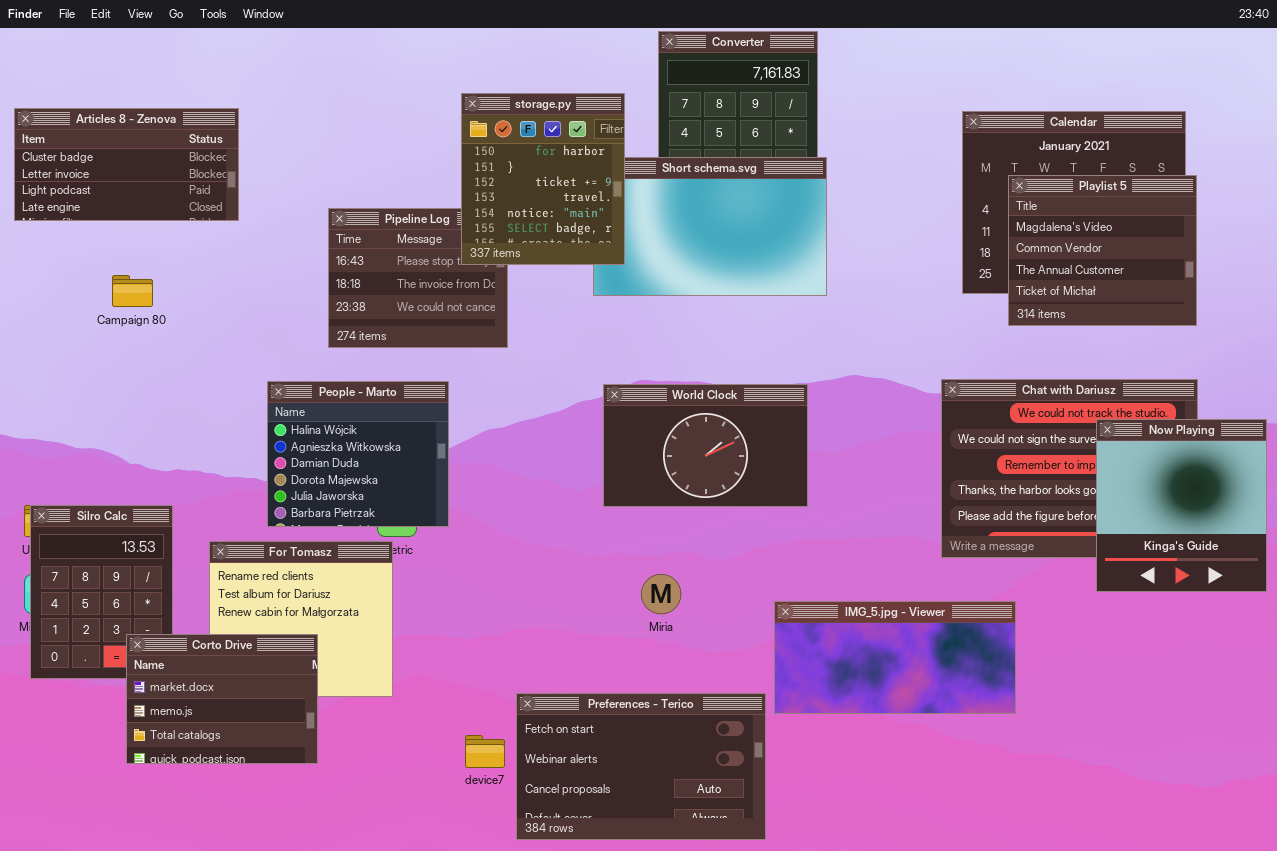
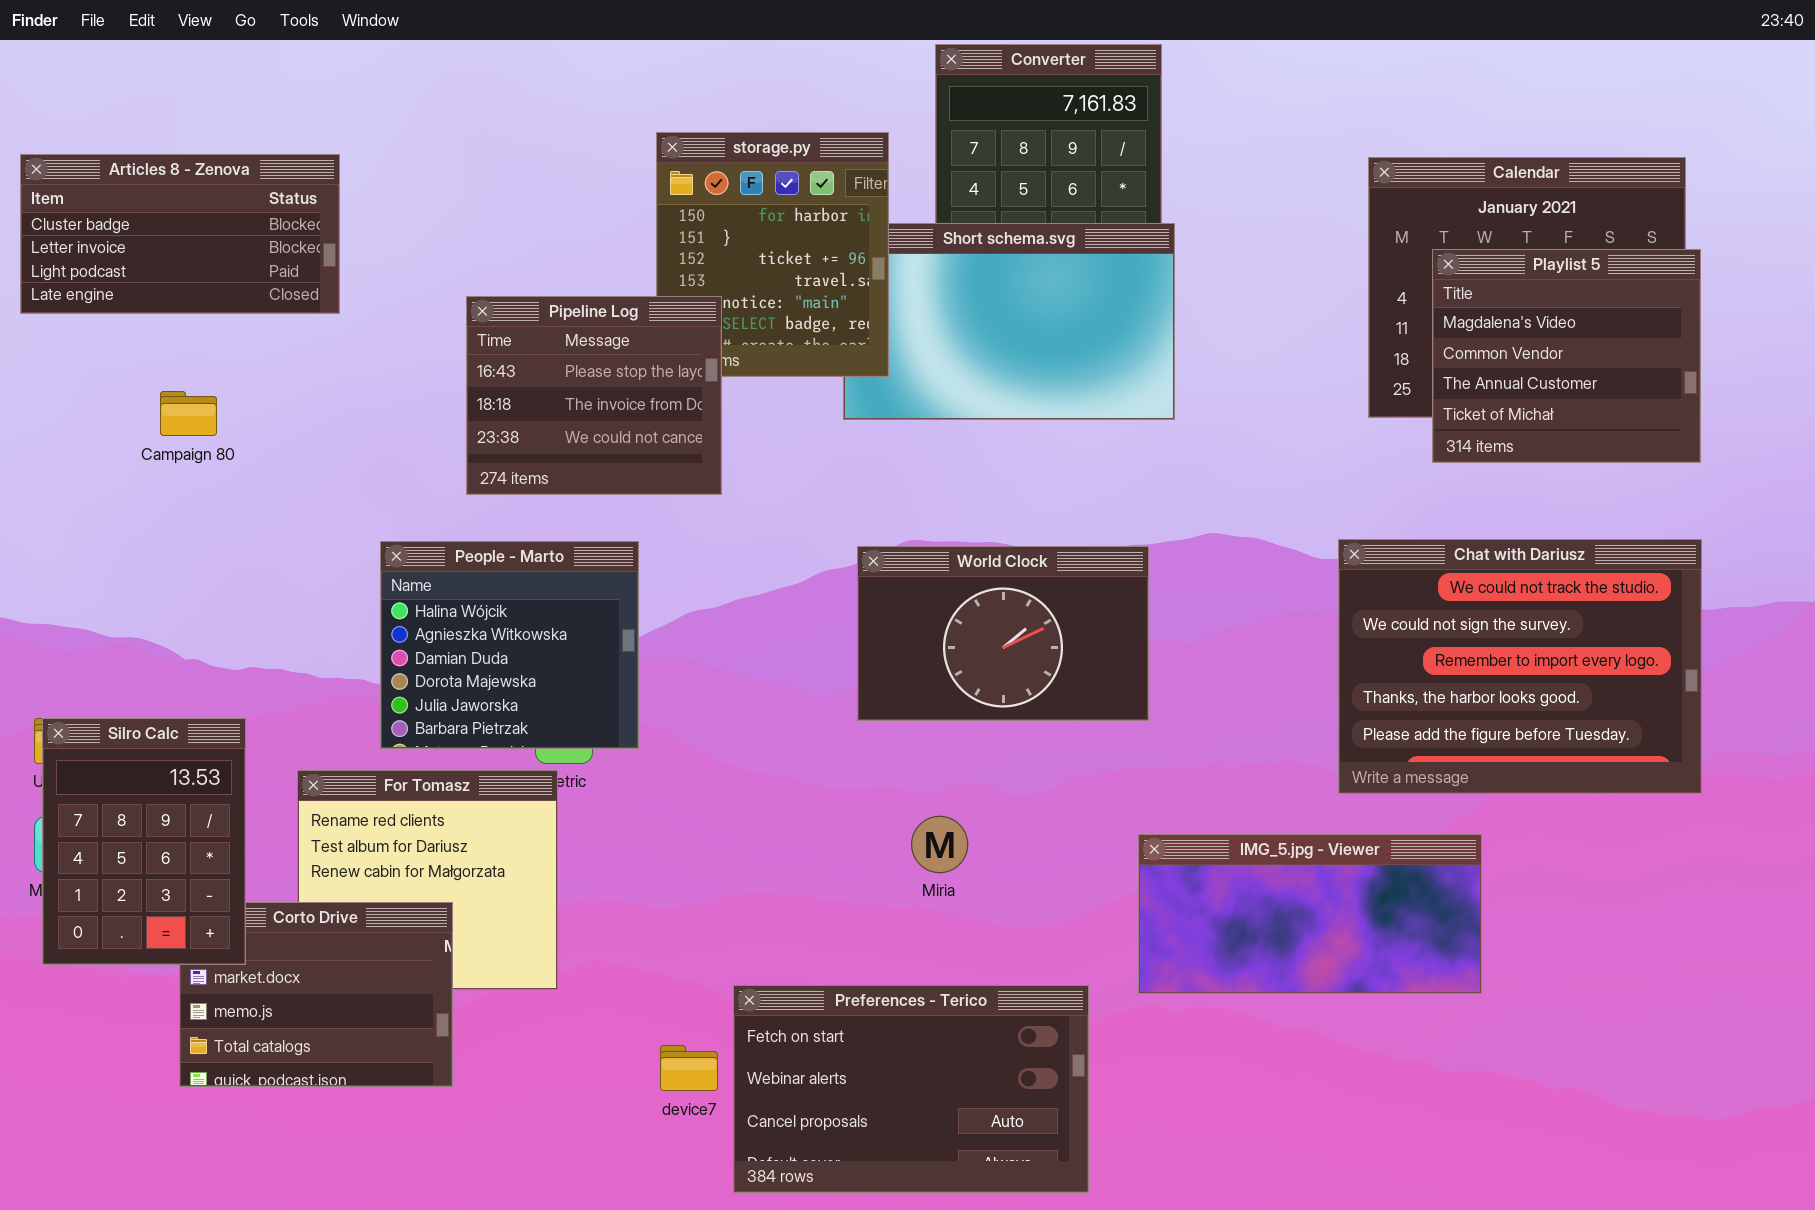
Pipeline Log: [328,208,508,348] -> [466,296,722,495], raised
Now Playing: [1096,419,1267,592] -> none, closed
Silro Calc: [30,505,173,679] -> [42,718,246,965], raised
IMG_5.jpg - Viewer: [774,601,1016,714] -> [1138,834,1482,994], moved

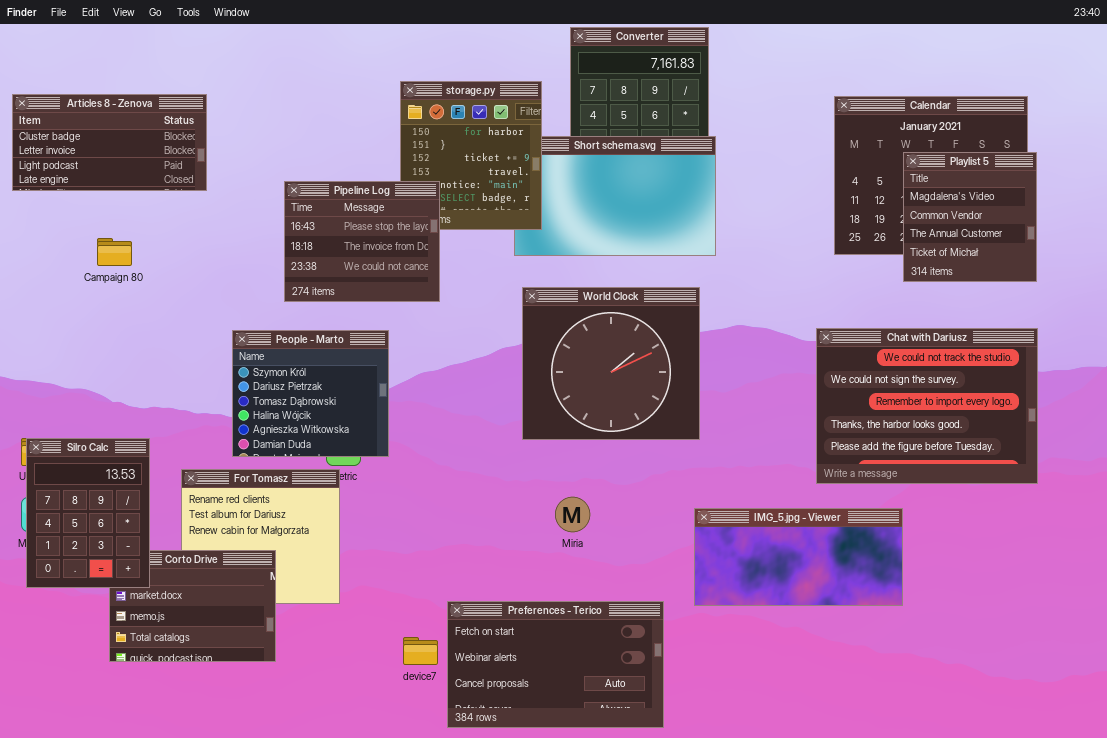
Playlist 5: [1432,249,1701,463] -> [903,152,1037,282], resized
People - Marto: [380,541,639,749] -> [232,330,389,457], scrolled up 3 rows
World Clock: [857,546,1149,721] -> [522,287,700,440], resized

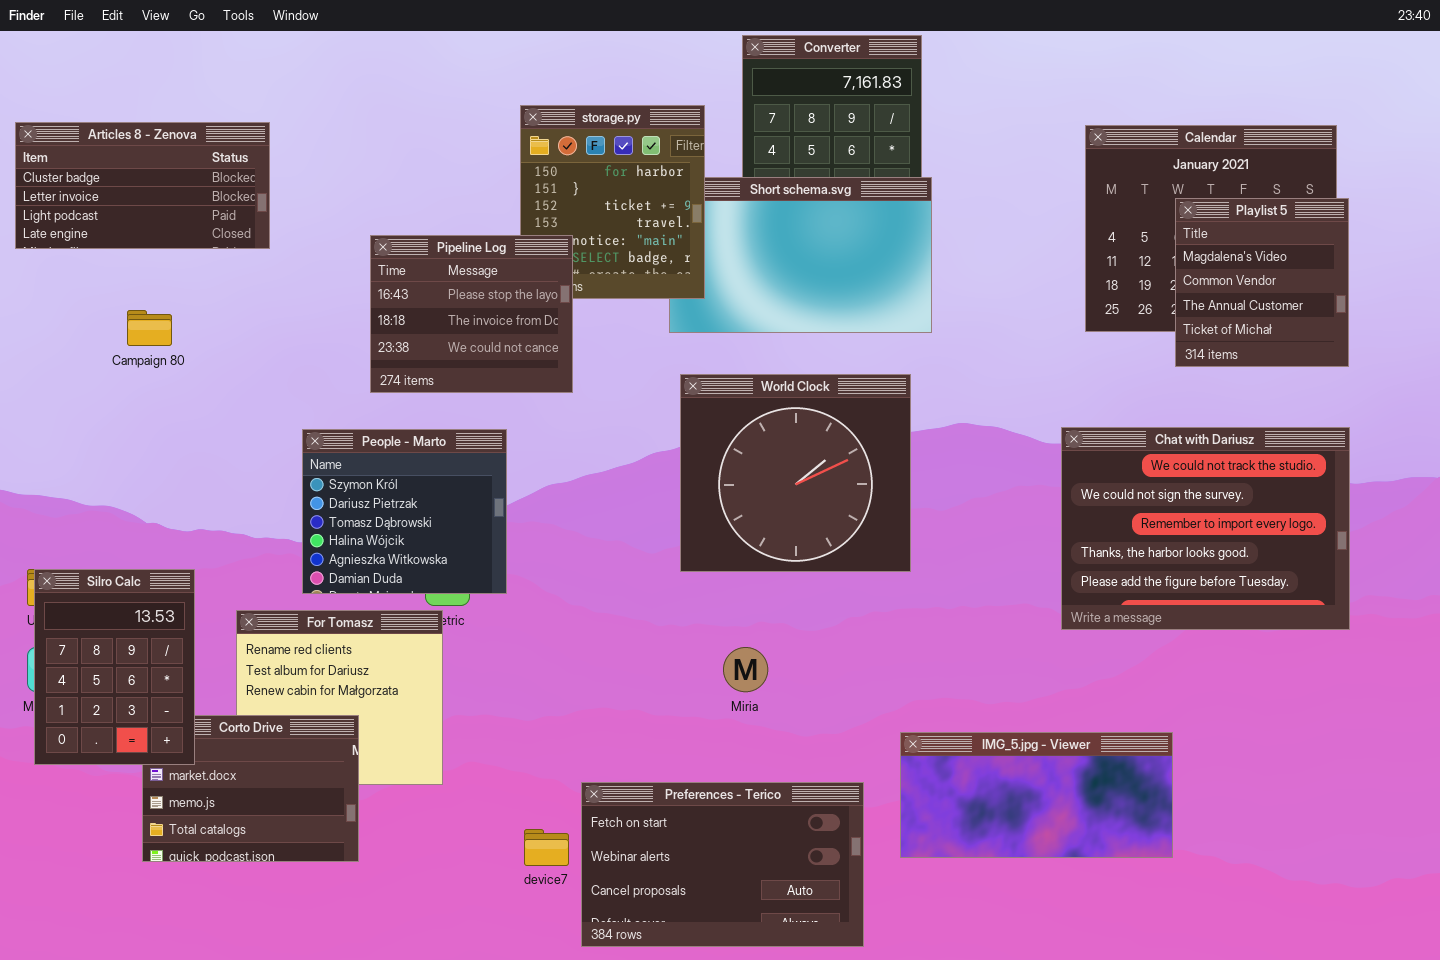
IMG_5.jpg - Viewer: [694,508,903,606] -> [900,732,1173,858], moved

